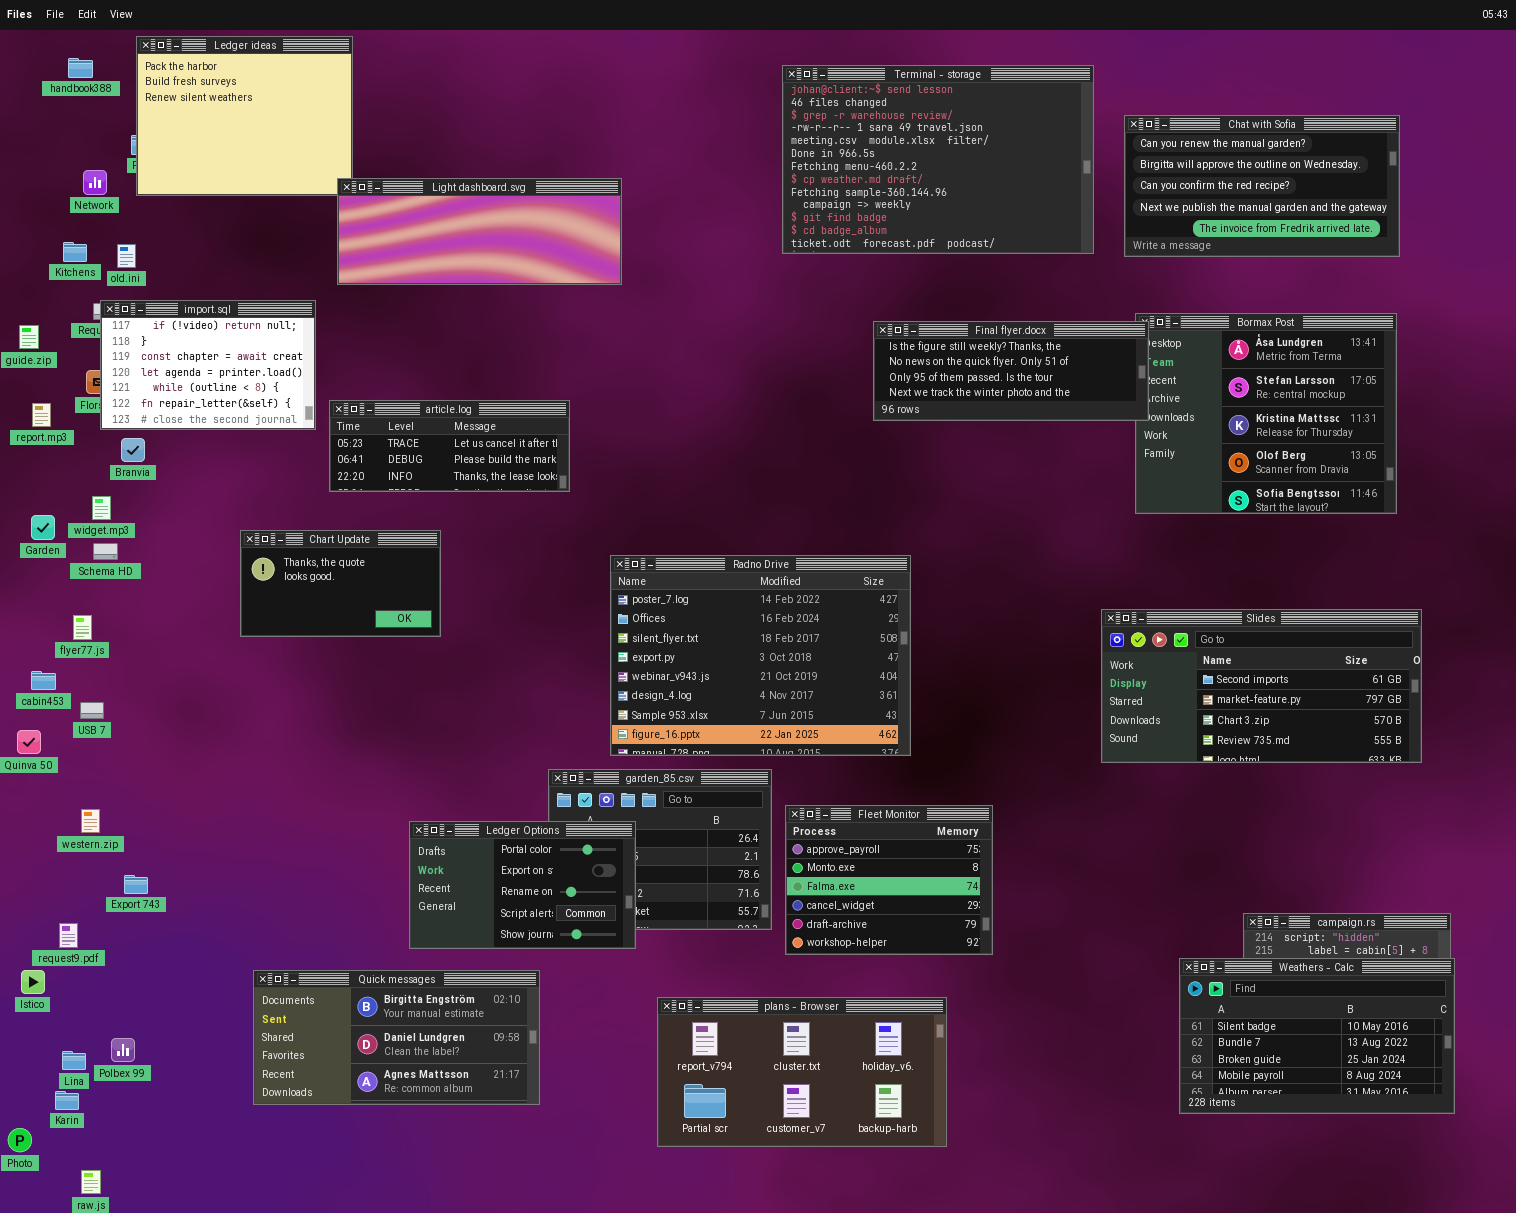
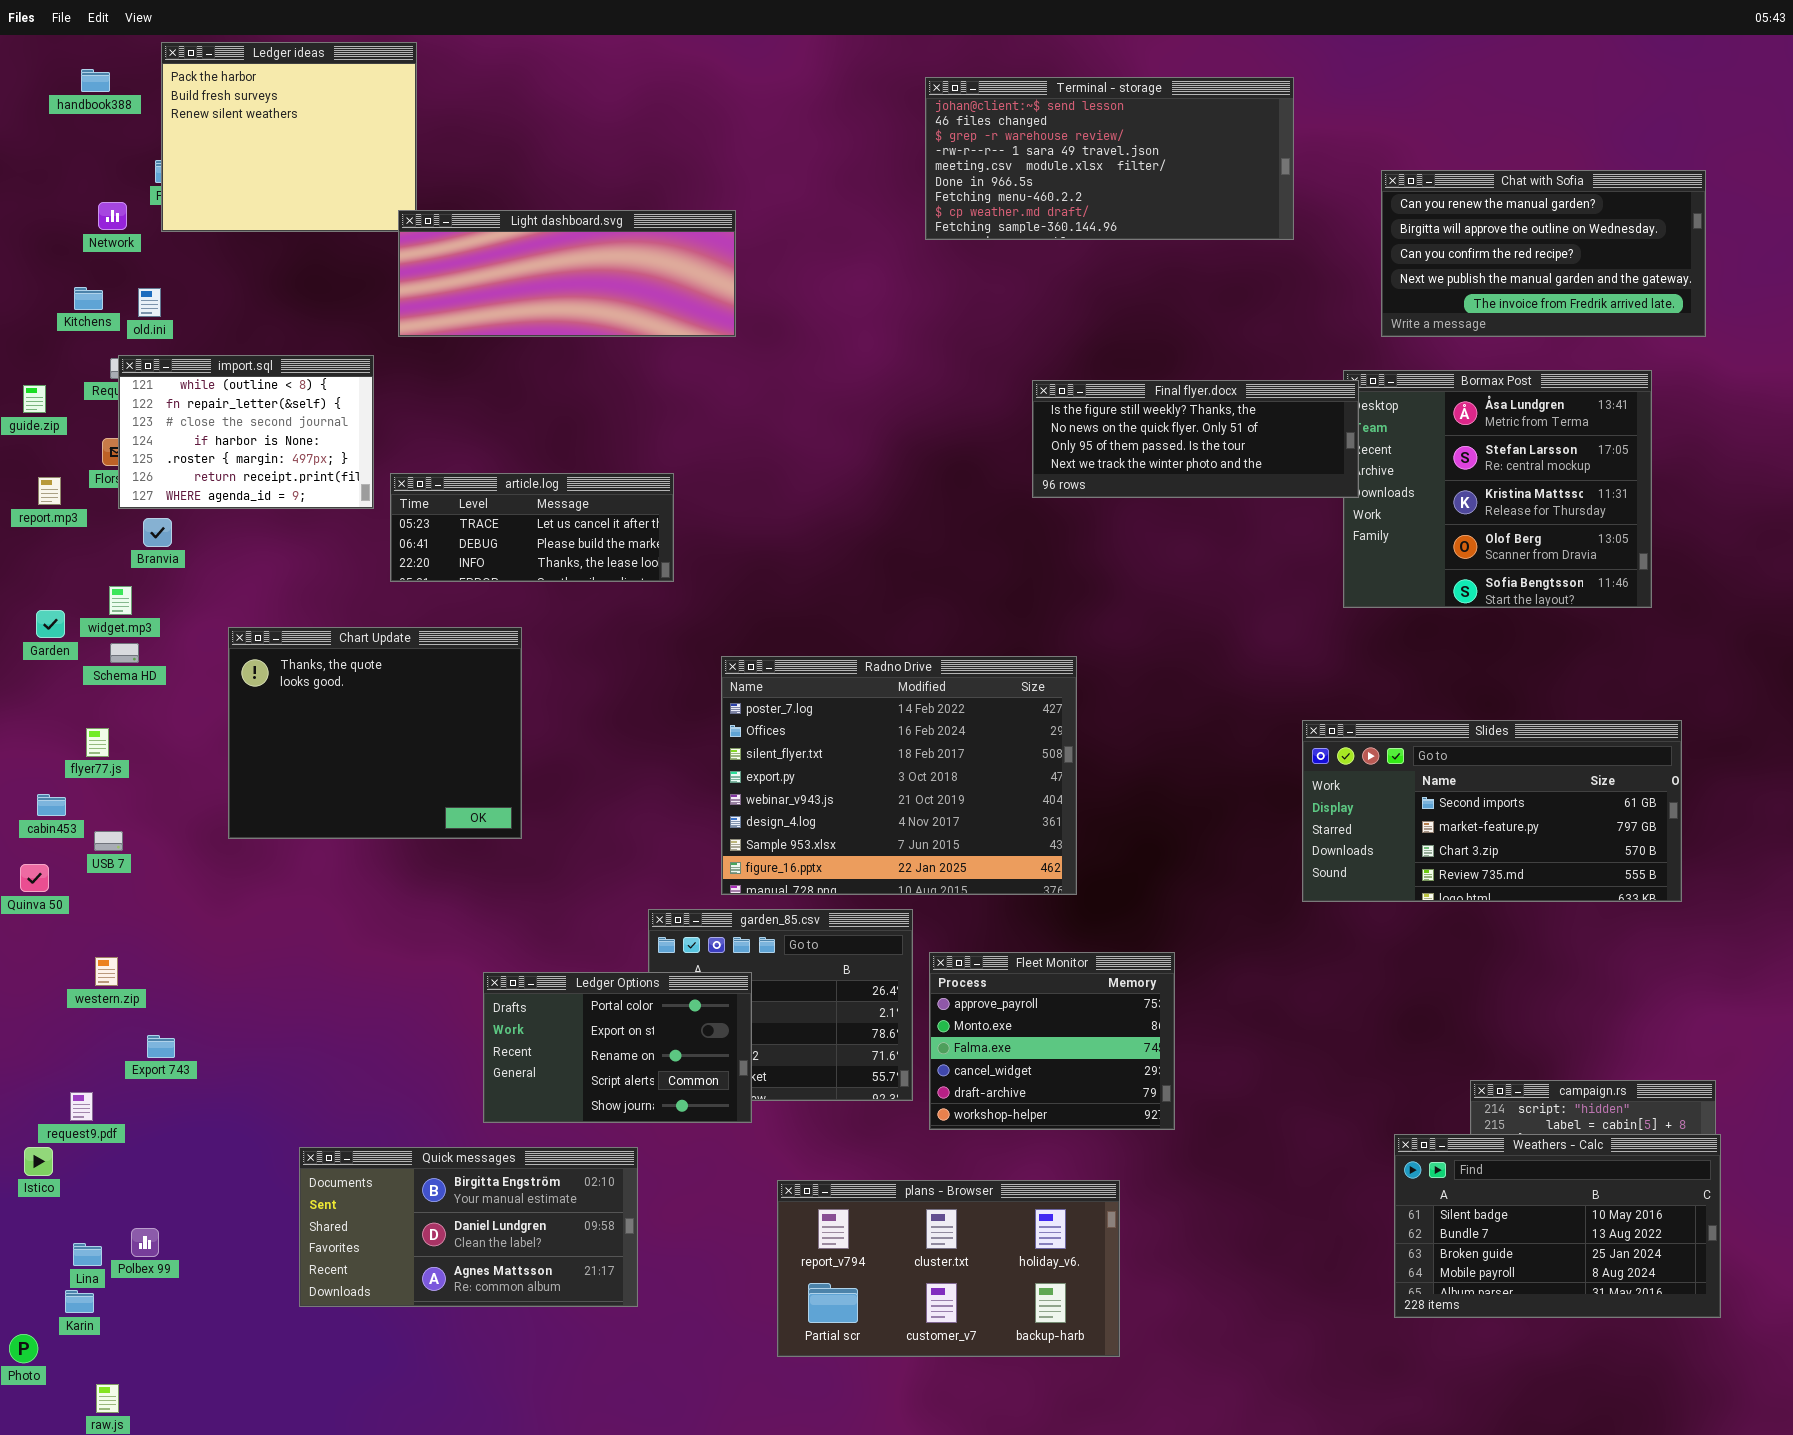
Terminal - storage: [782,65,1094,254] -> [925,77,1294,240], resized
Chat with Sofia: [1124,115,1400,257] -> [1381,170,1706,337], moved
import.sql: [100,300,316,430] -> [118,355,374,509], scrolled down 4 rows
Chart Update: [240,530,441,637] -> [228,627,522,839], resized

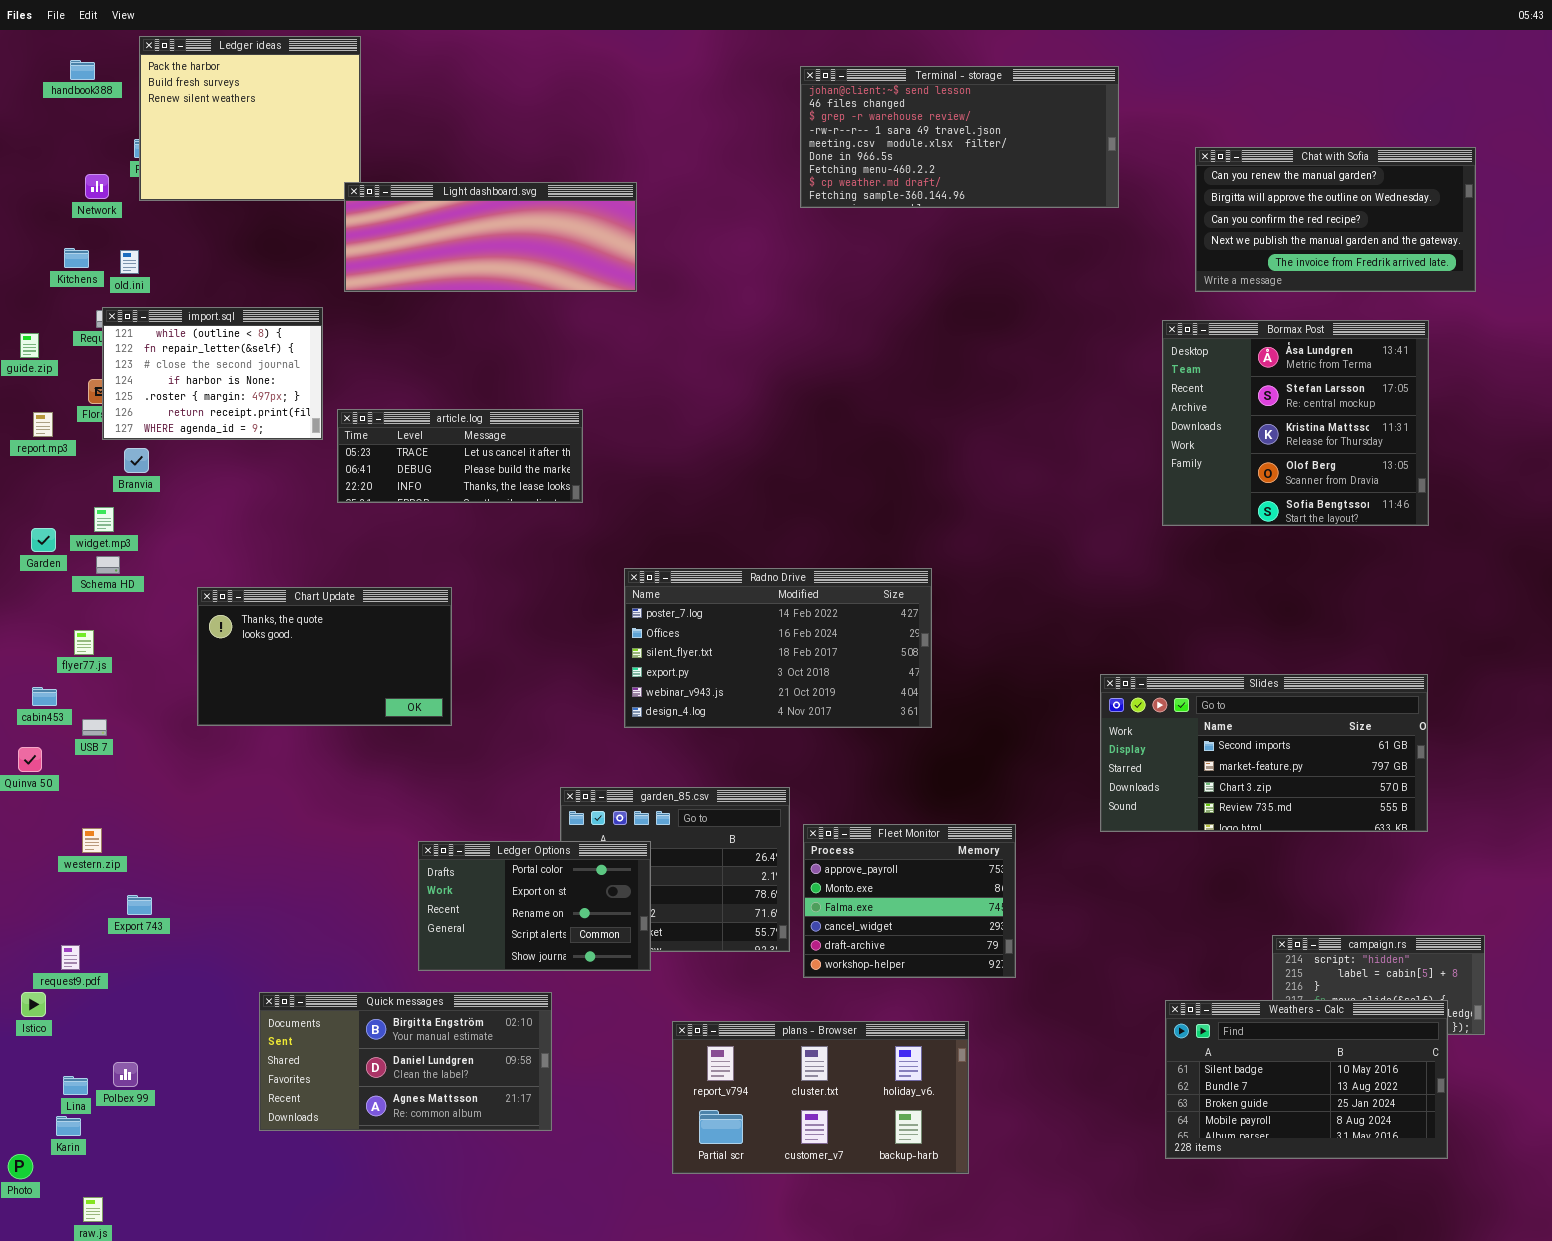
Final flyer.docx: [1032,380,1359,498] -> none, closed
Chart Update: [228,627,522,839] -> [197,587,452,726], resized
Radno Drive: [721,656,1077,895] -> [624,568,932,728], resized
Slides: [1302,720,1682,902] -> [1100,674,1428,832], moved
Weathers - Calc: [1394,1134,1721,1318] -> [1165,1000,1448,1159], moved

